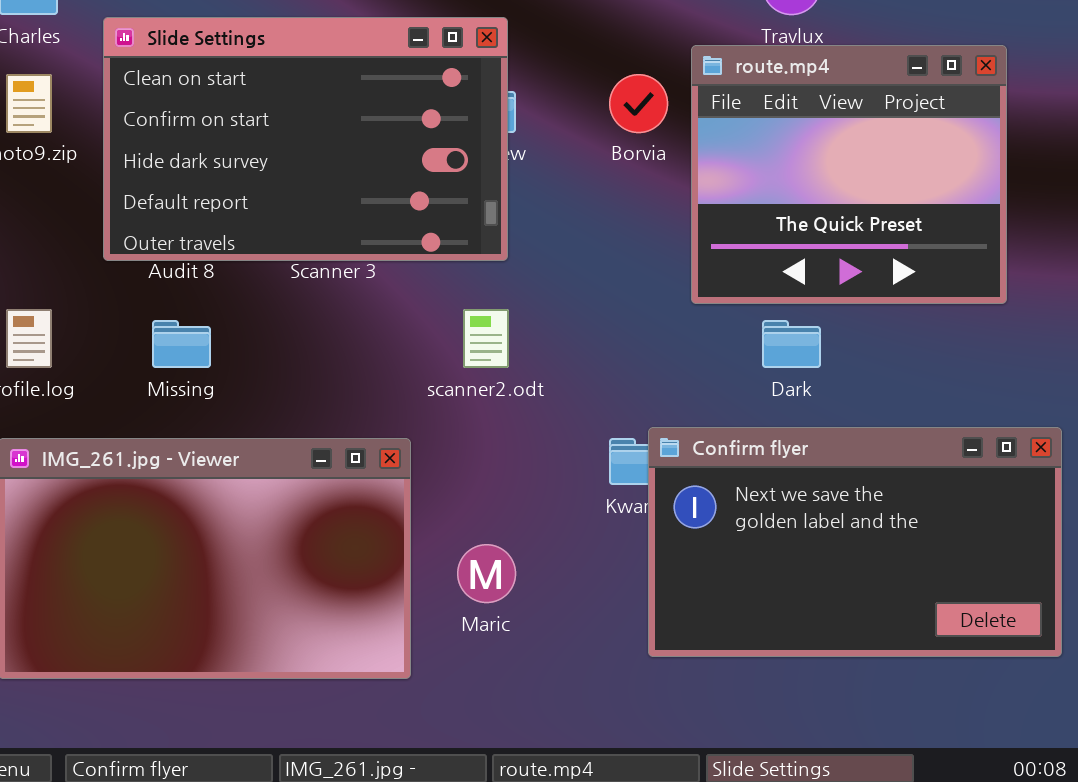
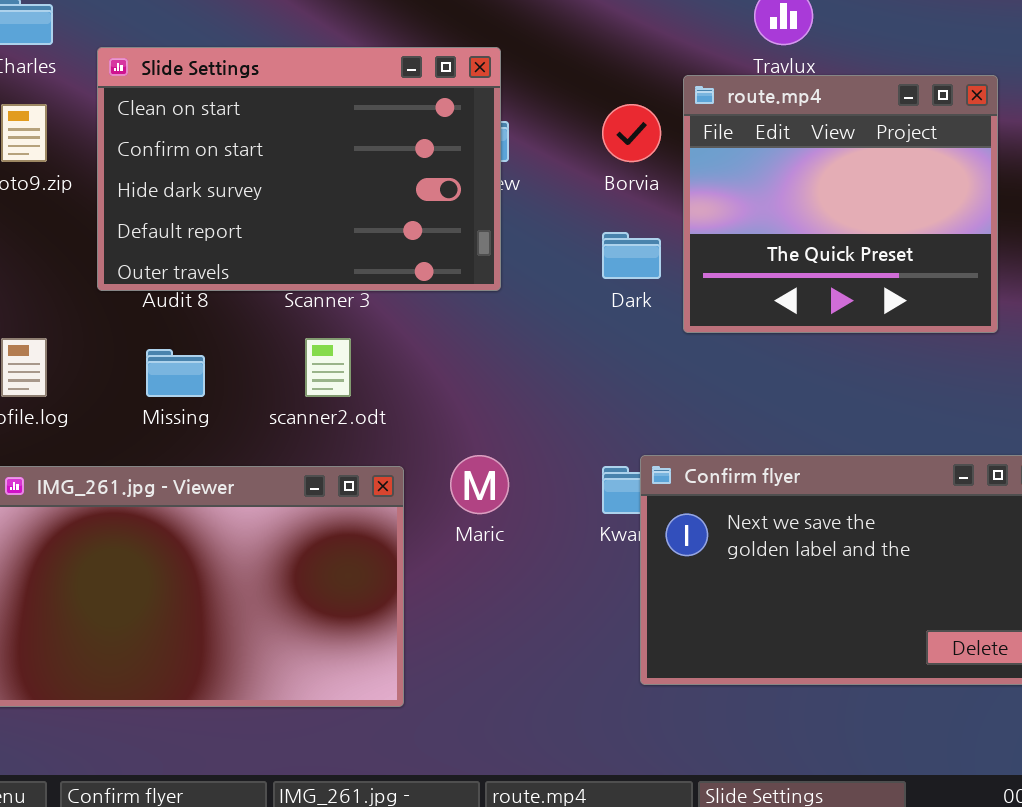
scanner2.odt: [463,309,509,368] -> [305,338,351,397], moved
Dark: [762,320,821,368] -> [602,232,661,279], moved
Maric: [457,544,516,603] -> [450,455,509,514], moved

